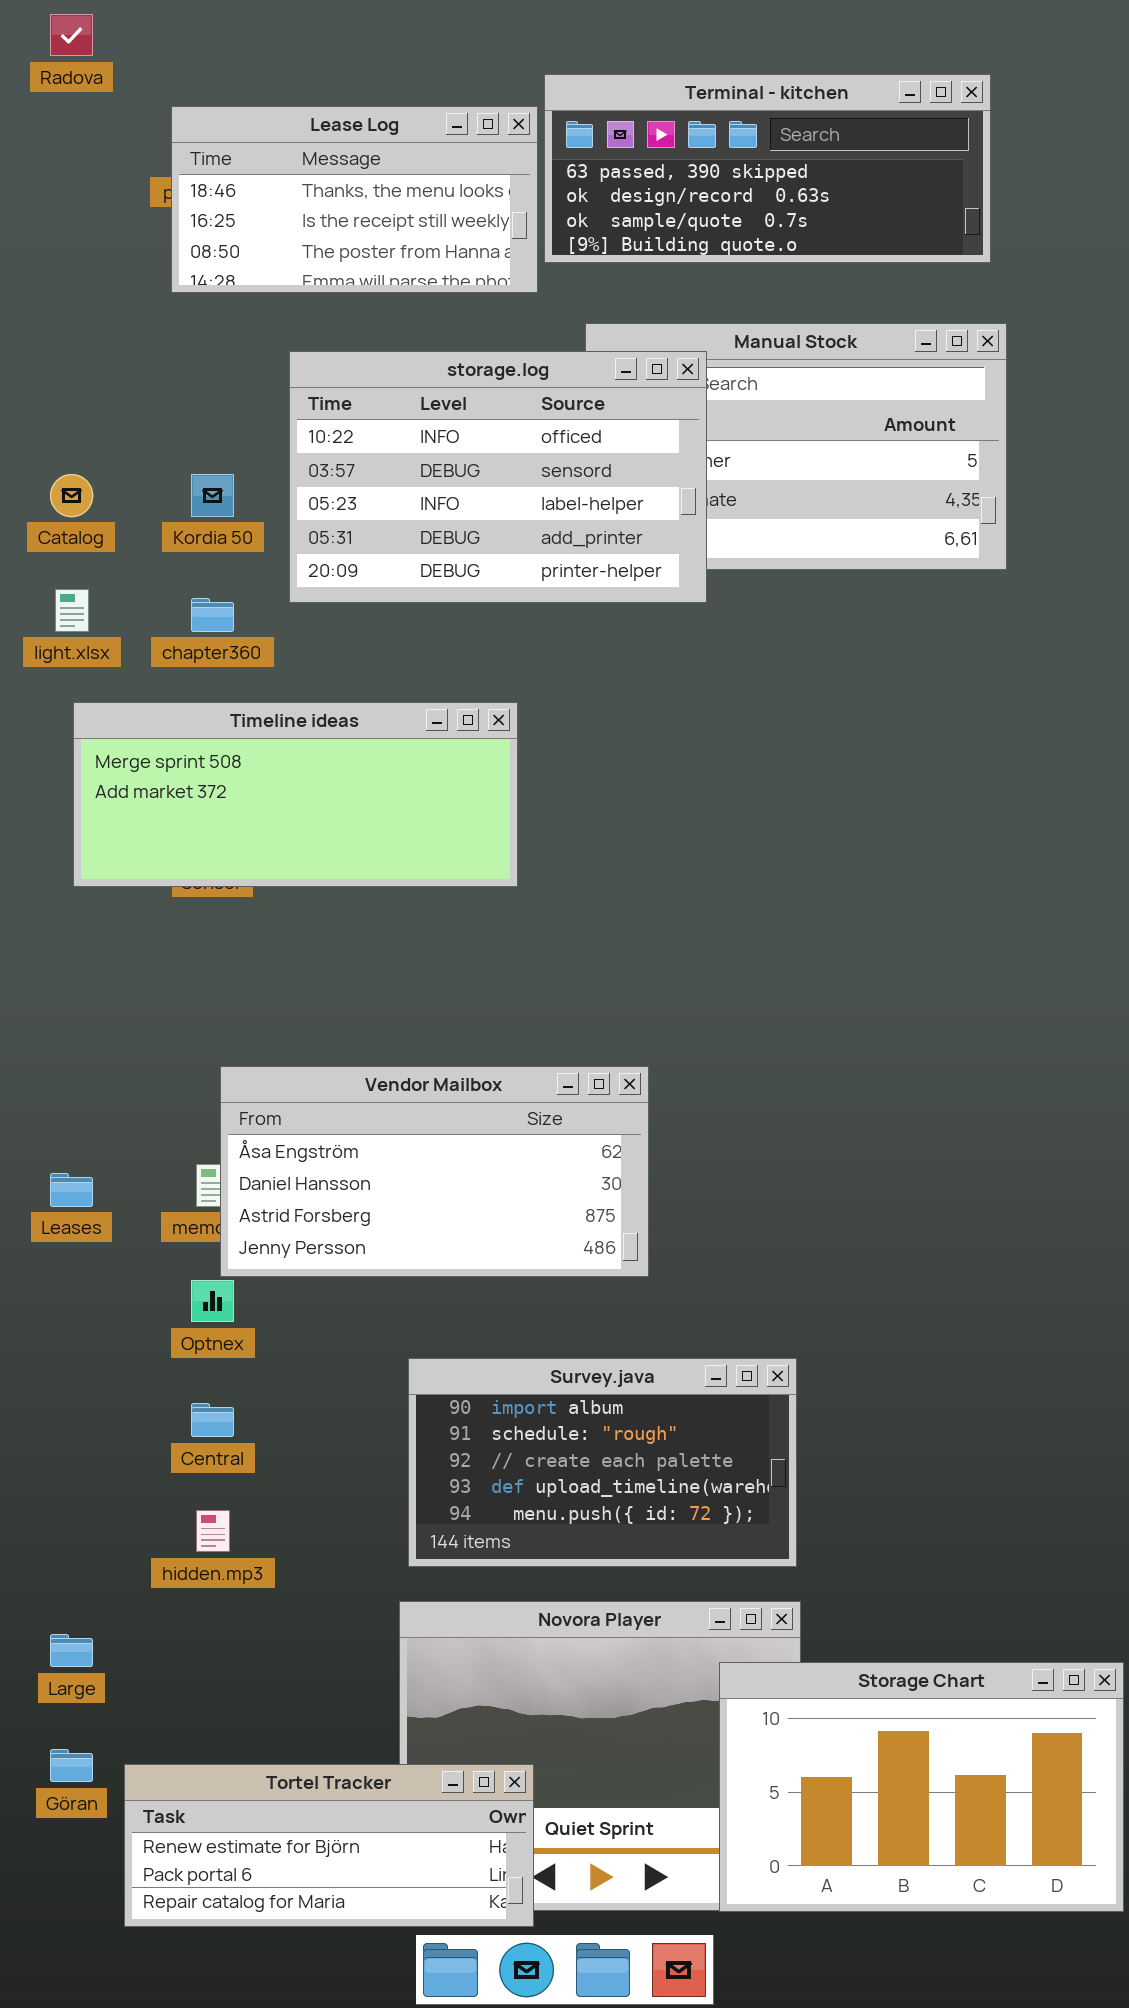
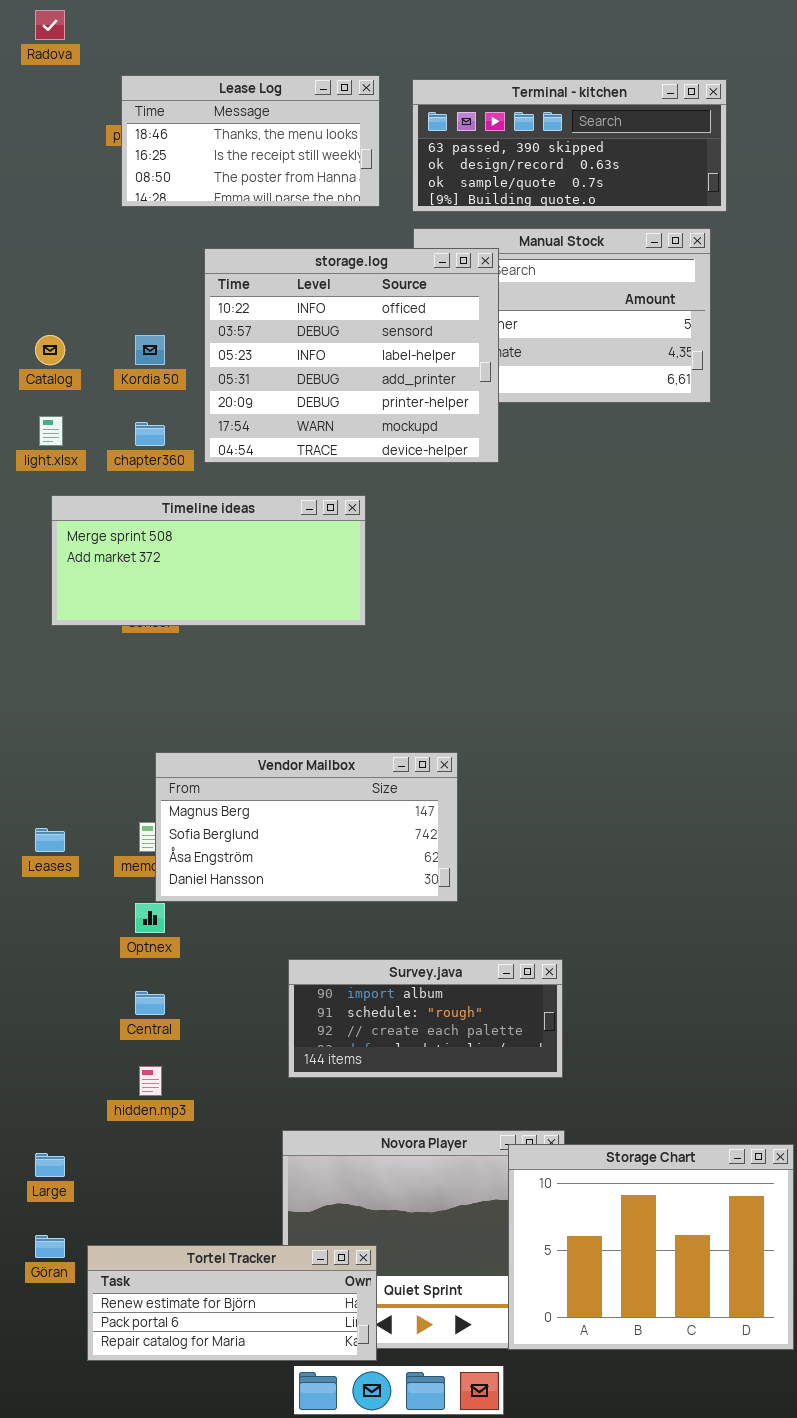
Terminal - kitchen: [544,74,991,263] -> [412,79,727,212], moved
storage.log: [289,351,707,603] -> [204,248,499,463], resized
Vendor Mailbox: [220,1066,649,1277] -> [155,752,458,902], scrolled up 2 rows
Survey.java: [408,1358,797,1567] -> [288,959,563,1078], resized
Storage Chart: [719,1662,1124,1912] -> [508,1144,794,1350], resized

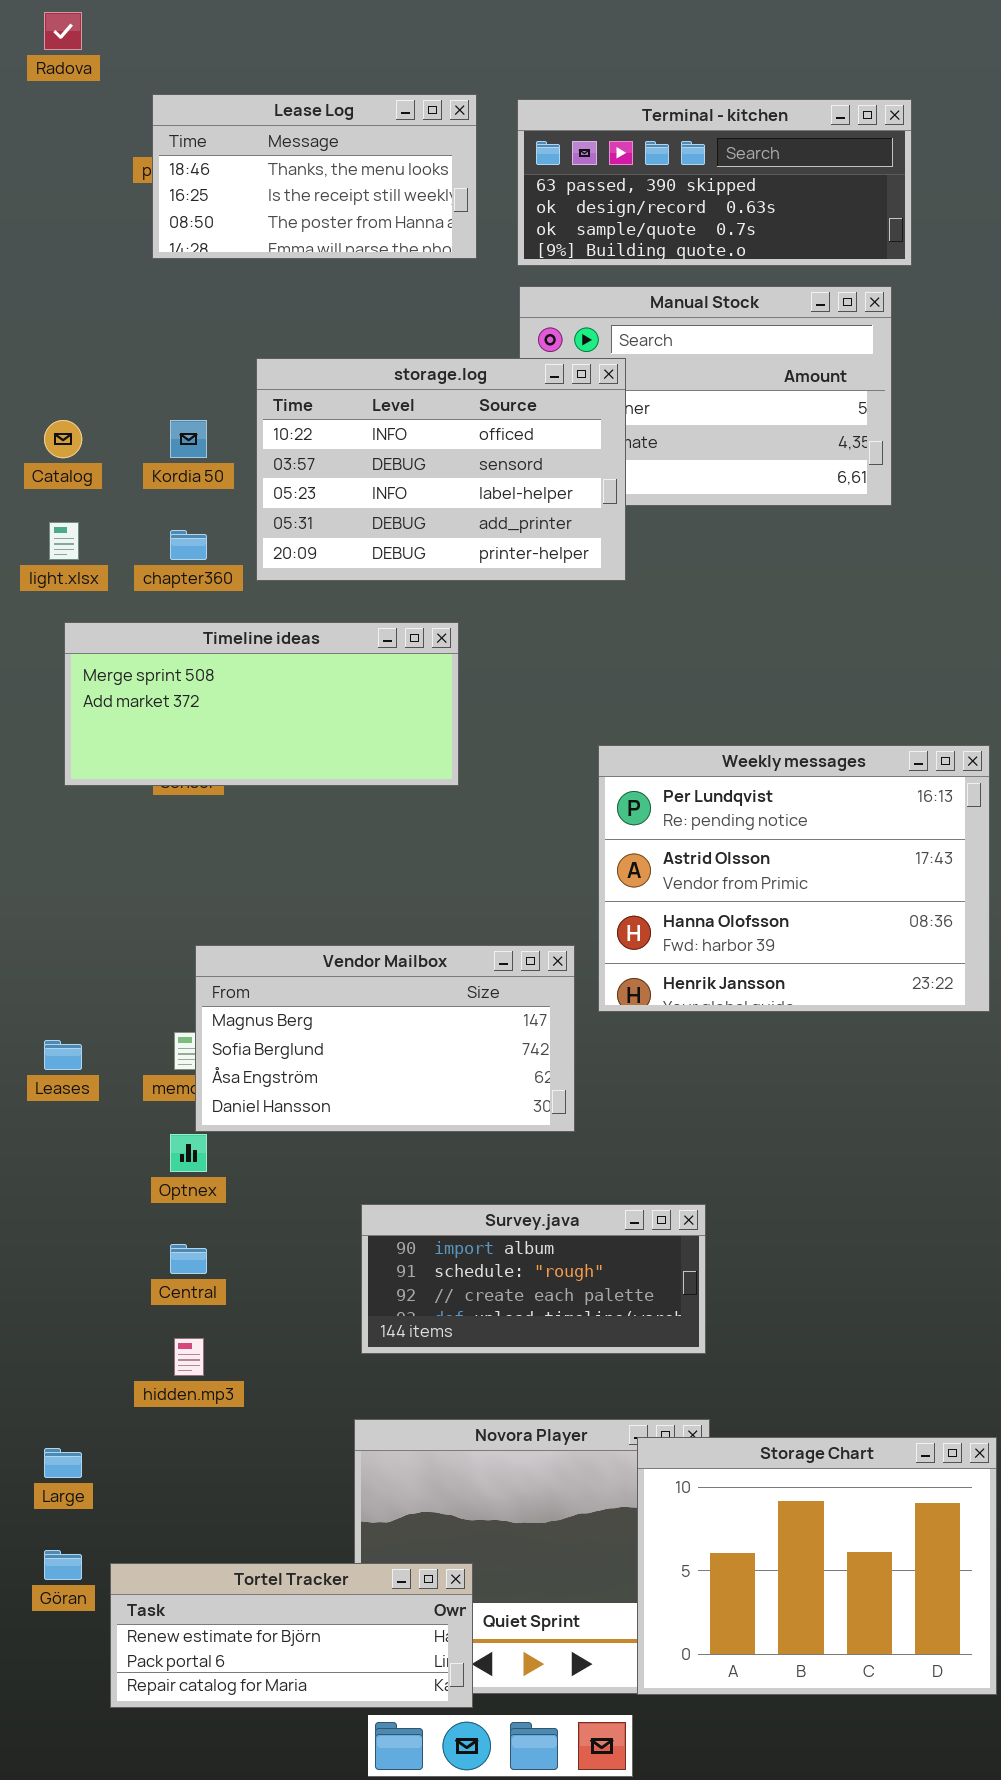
storage.log: [204,248,499,463] -> [256,358,626,581], resized
Weekly messages: none -> [598,745,990,1012], opened

